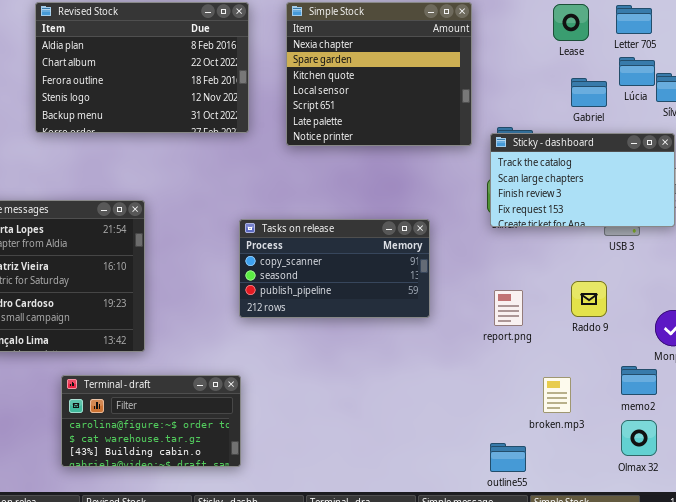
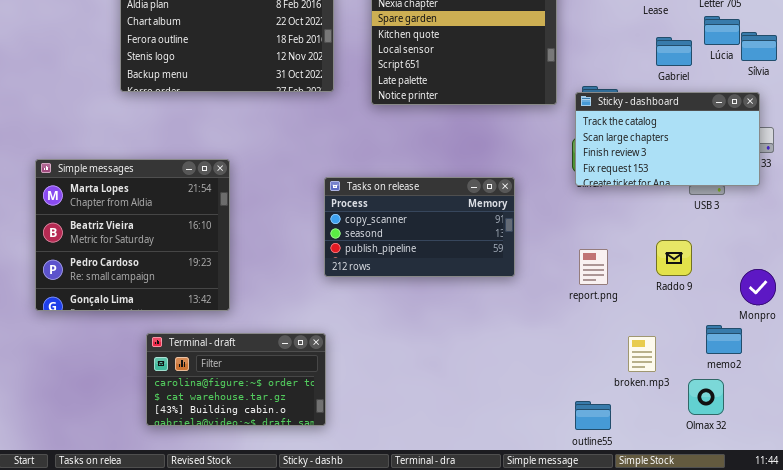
Olmax 32: [621,420,657,456] -> [688,379,724,415], moved

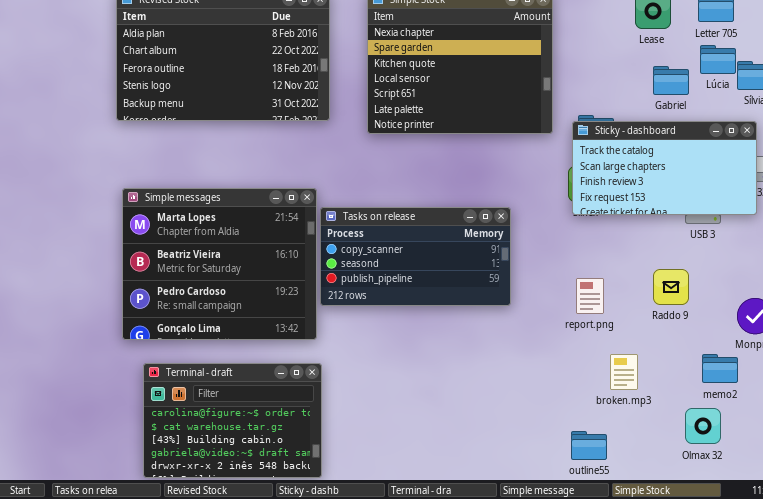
Simple messages: [35,159,230,311] -> [122,188,317,340], moved
Terminal - draft: [146,333,326,426] -> [143,363,322,478], resized
broken.mp3: [628,336,656,372] -> [610,354,638,390], moved

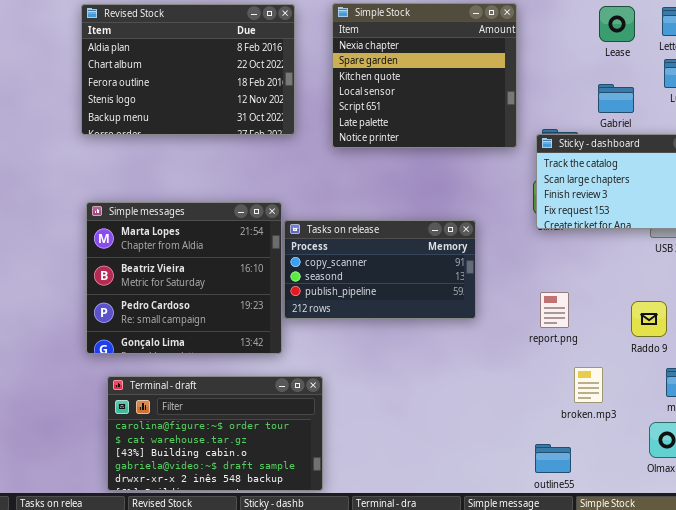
Gabriel: [653,66,689,95] -> [598,84,634,113], moved
Raddo 9: [653,269,689,305] -> [631,301,667,337], moved
Terminal - draft: [143,363,322,478] -> [107,376,323,491], resized

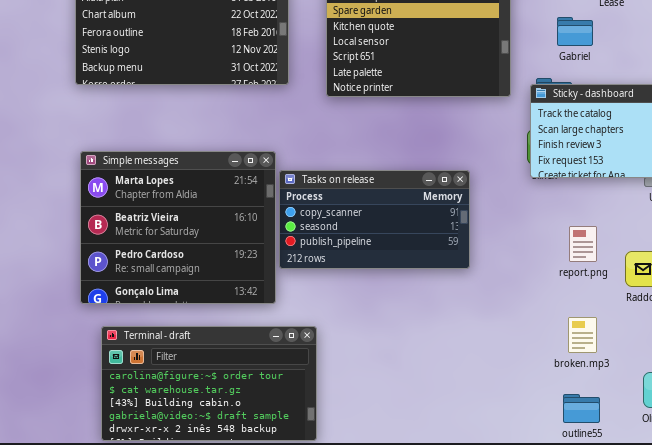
Gabriel: [598,84,634,113] -> [557,17,593,46], moved
report.png: [540,292,569,328] -> [569,226,597,262], moved
outline55: [535,444,571,473] -> [563,394,600,423], moved

